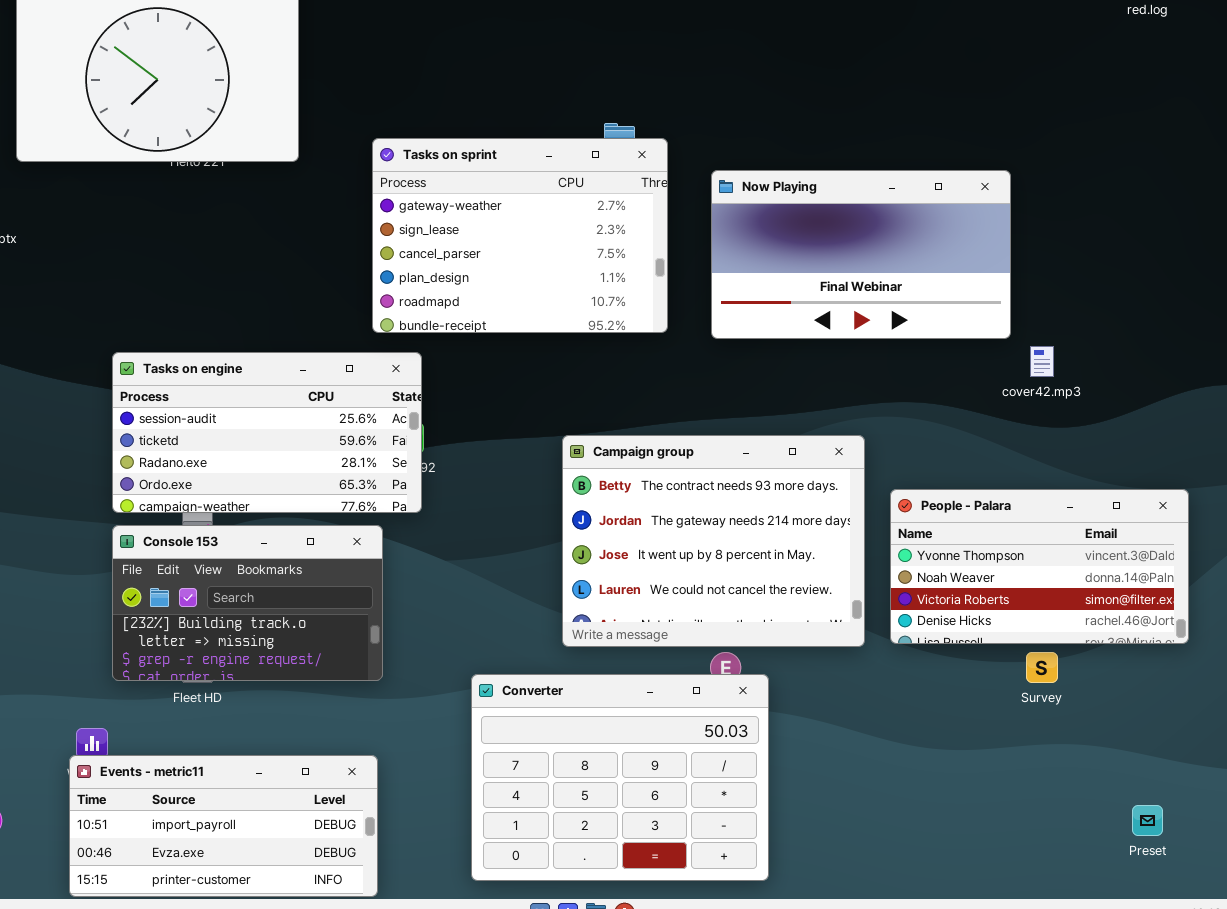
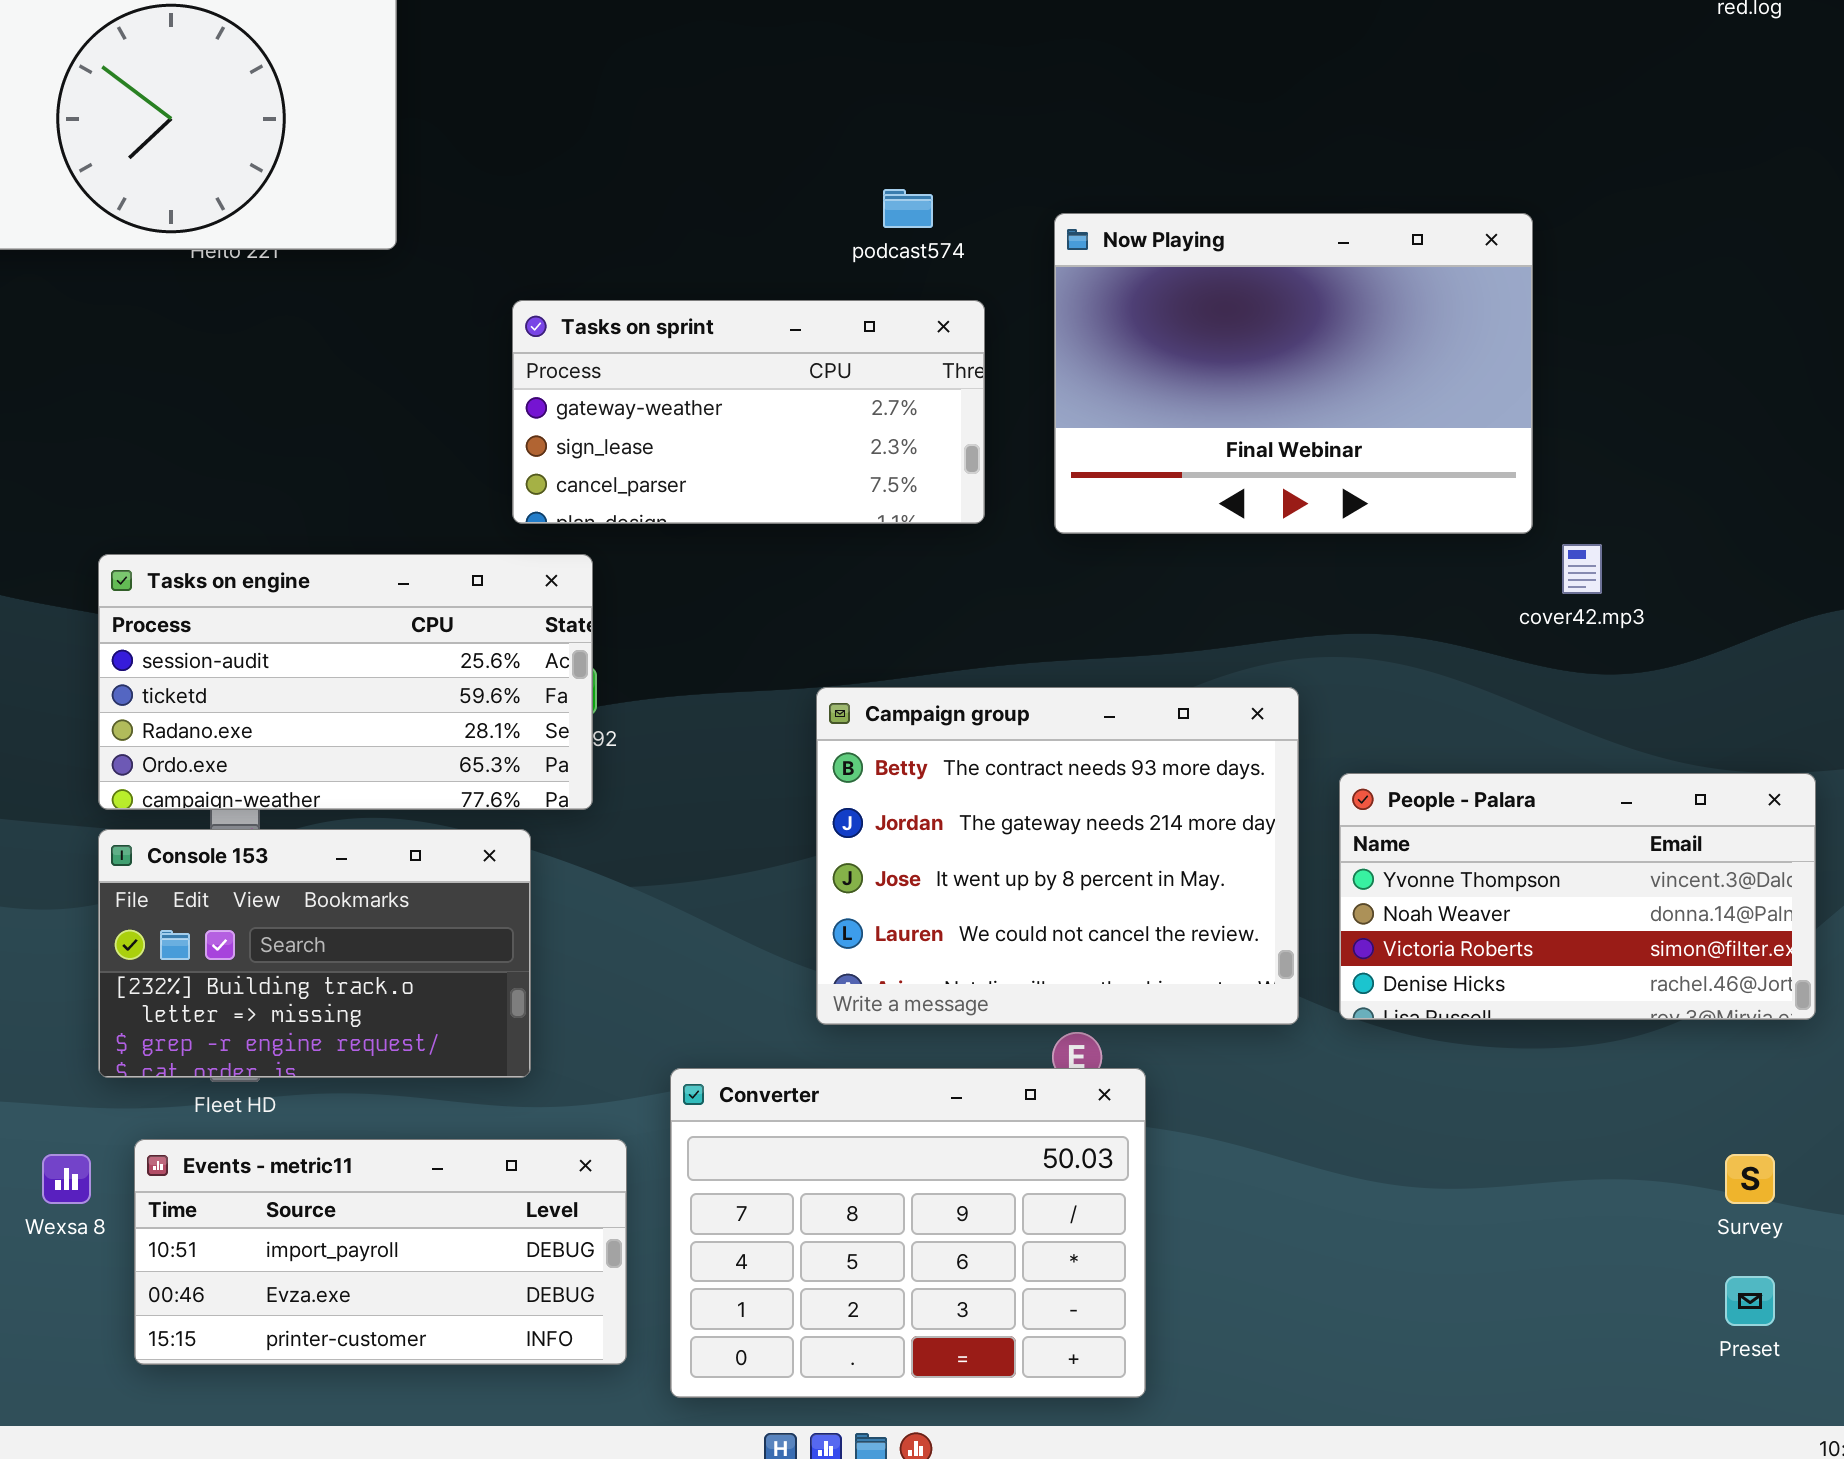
Tasks on sprint: [372,138,668,333] -> [512,300,985,524], resized
Now Playing: [711,170,1011,339] -> [1054,213,1533,534], resized
Survey: [1026,652,1058,683] -> [1725,1154,1775,1204], moved
Events - metric11: [69,755,378,897] -> [134,1139,627,1365], moved

